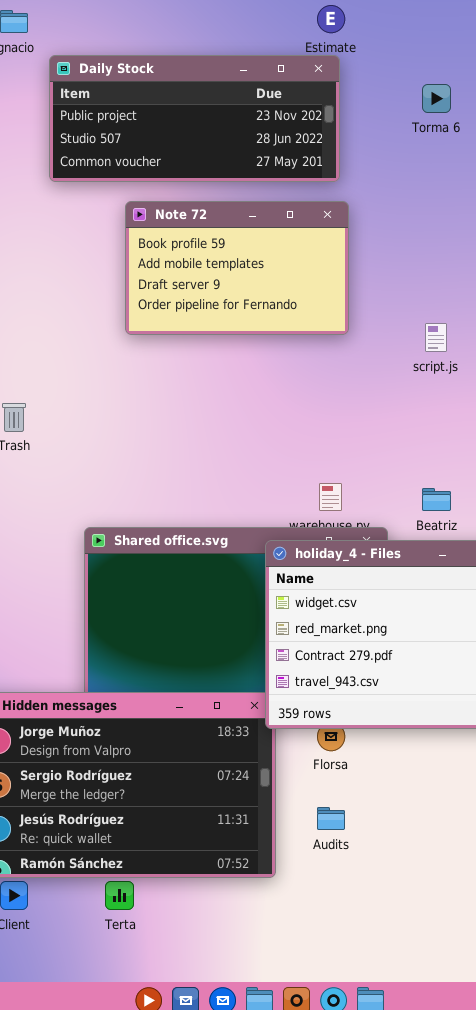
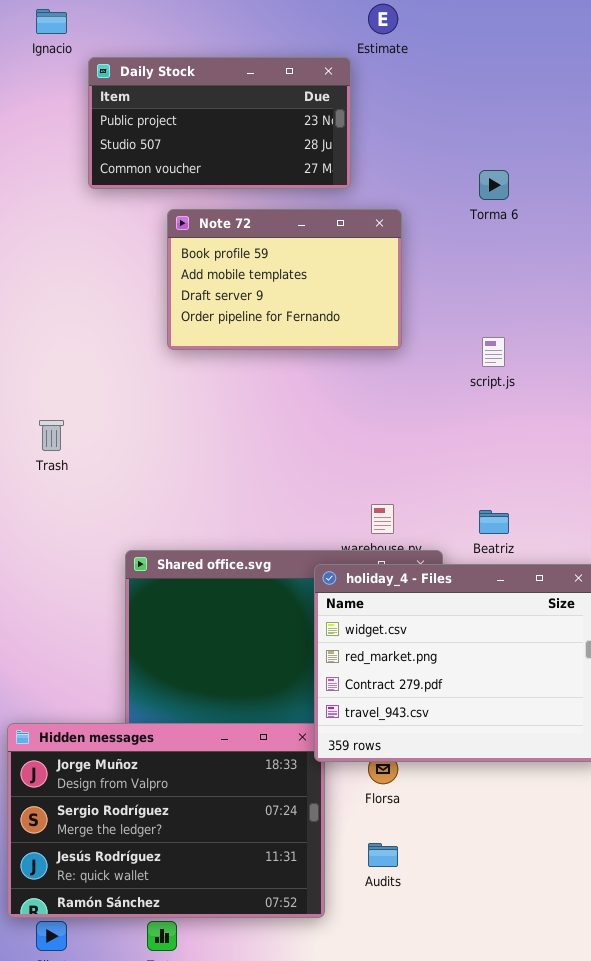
Daily Stock: [49,55,340,182] -> [88,57,351,189], resized
Torma 6: [422,84,451,113] -> [479,170,509,200], moved

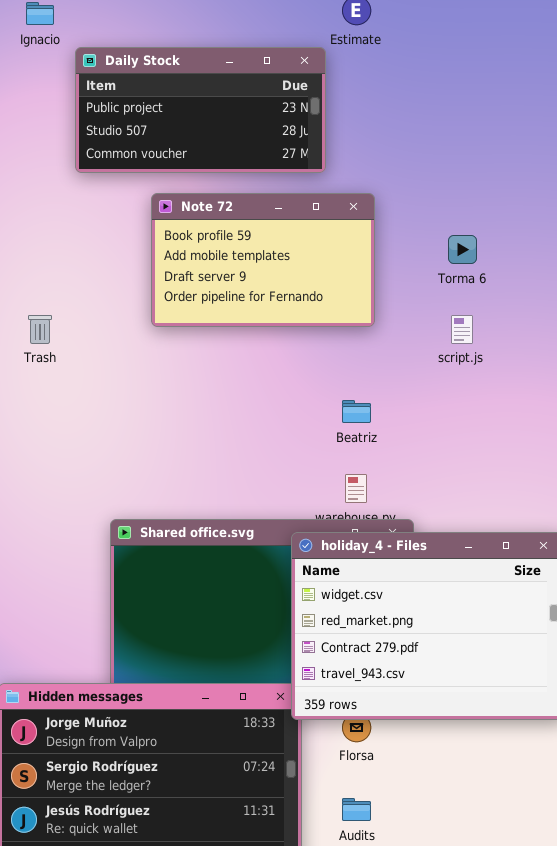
Torma 6: [479,170,509,200] -> [448,235,477,264], moved
Trash: [39,420,64,451] -> [28,315,52,344], moved
Beatriz: [479,510,509,534] -> [342,400,371,423], moved

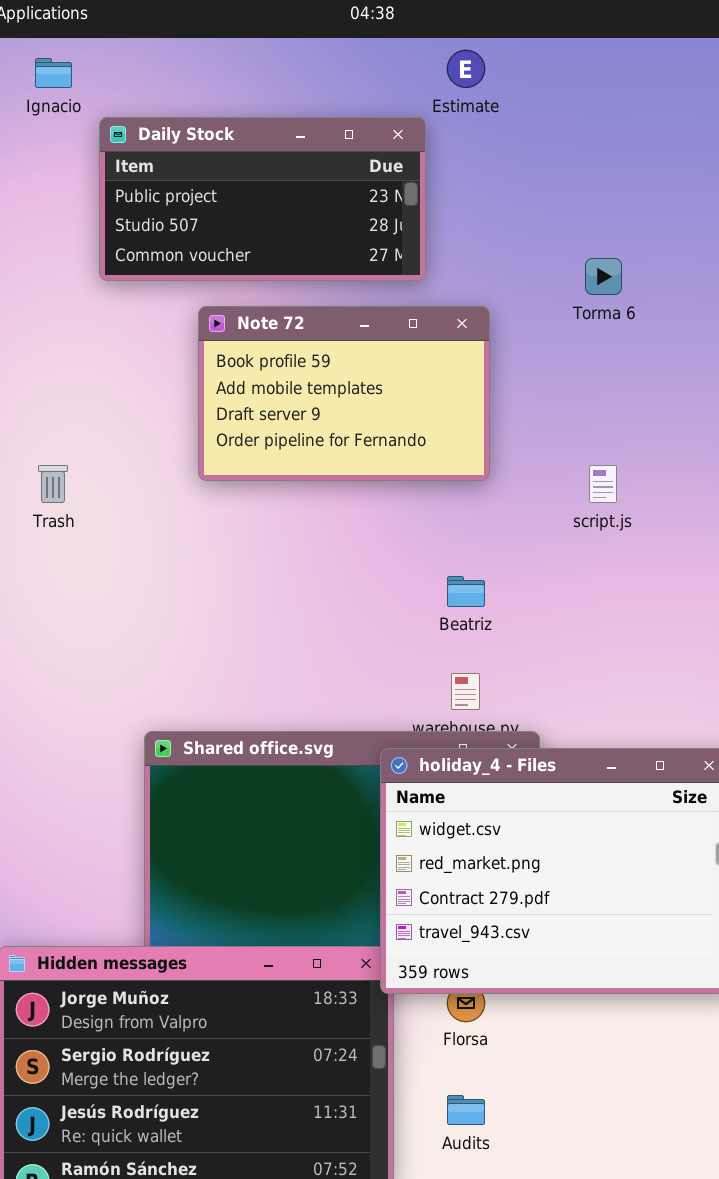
Torma 6: [448,235,477,264] -> [585,258,622,295], moved

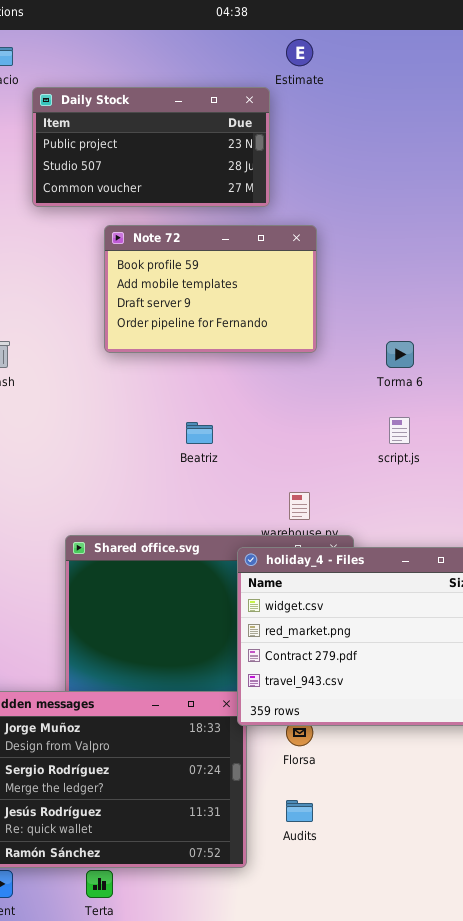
Torma 6: [585,258,622,295] -> [386,341,414,368], moved
script.js: [589,465,617,503] -> [389,417,410,444], moved
Beatriz: [447,576,485,607] -> [186,422,213,444], moved

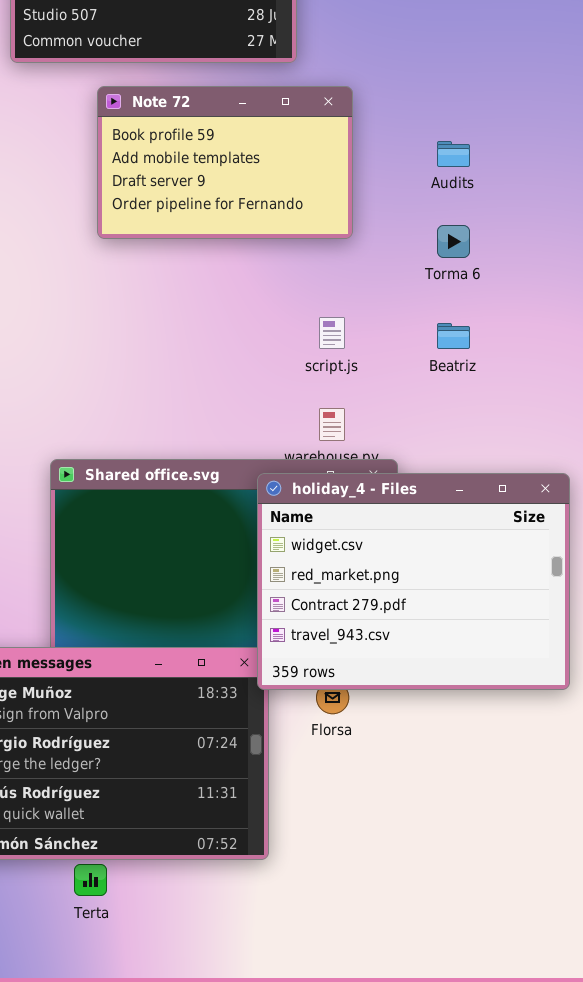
script.js: [389,417,410,444] -> [319,317,345,349], moved
Beatriz: [186,422,213,444] -> [437,323,470,349], moved
Audits: [286,800,313,822] -> [437,141,470,167], moved

